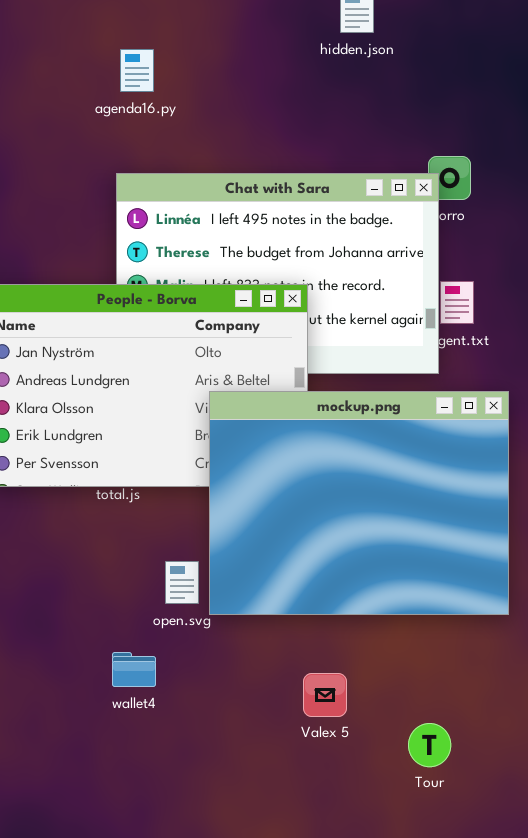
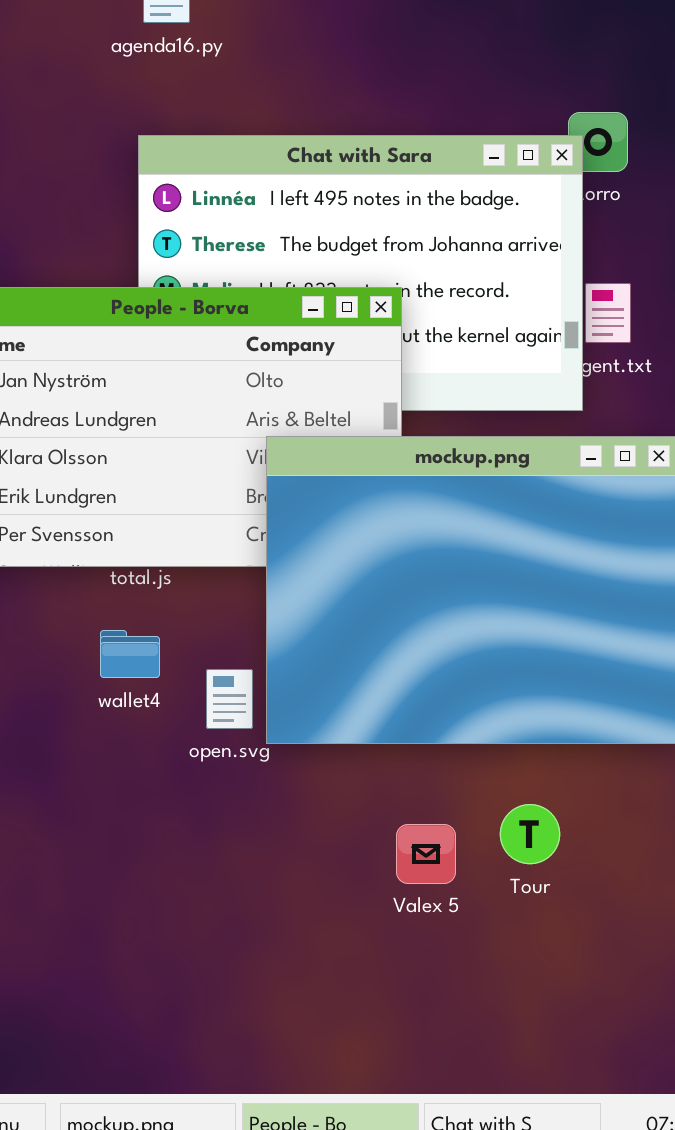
wallet4: [112,652,156,687] -> [100,630,160,678], moved
Tour: [408,723,451,767] -> [500,804,560,864], moved

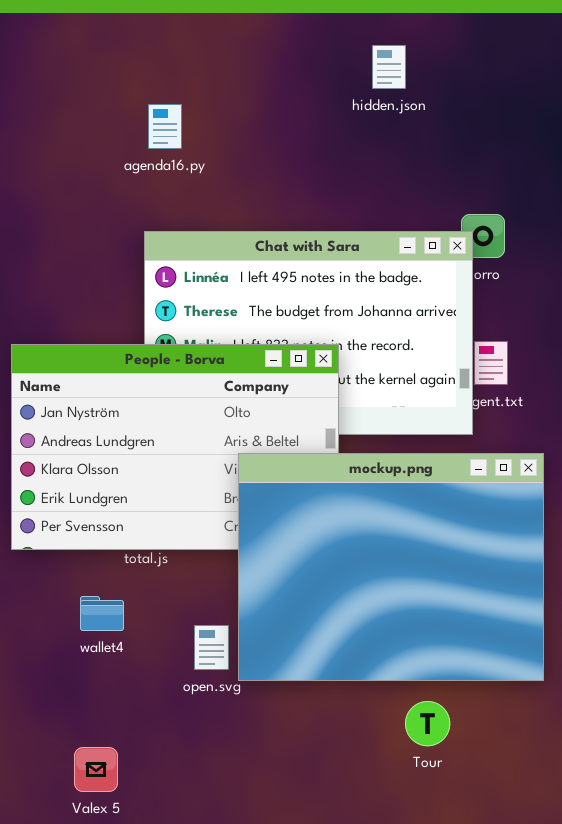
wallet4: [100,630,160,678] -> [80,596,124,631], moved
Tour: [500,804,560,864] -> [405,701,450,746], moved
Valex 5: [396,824,456,884] -> [74,747,118,792], moved

